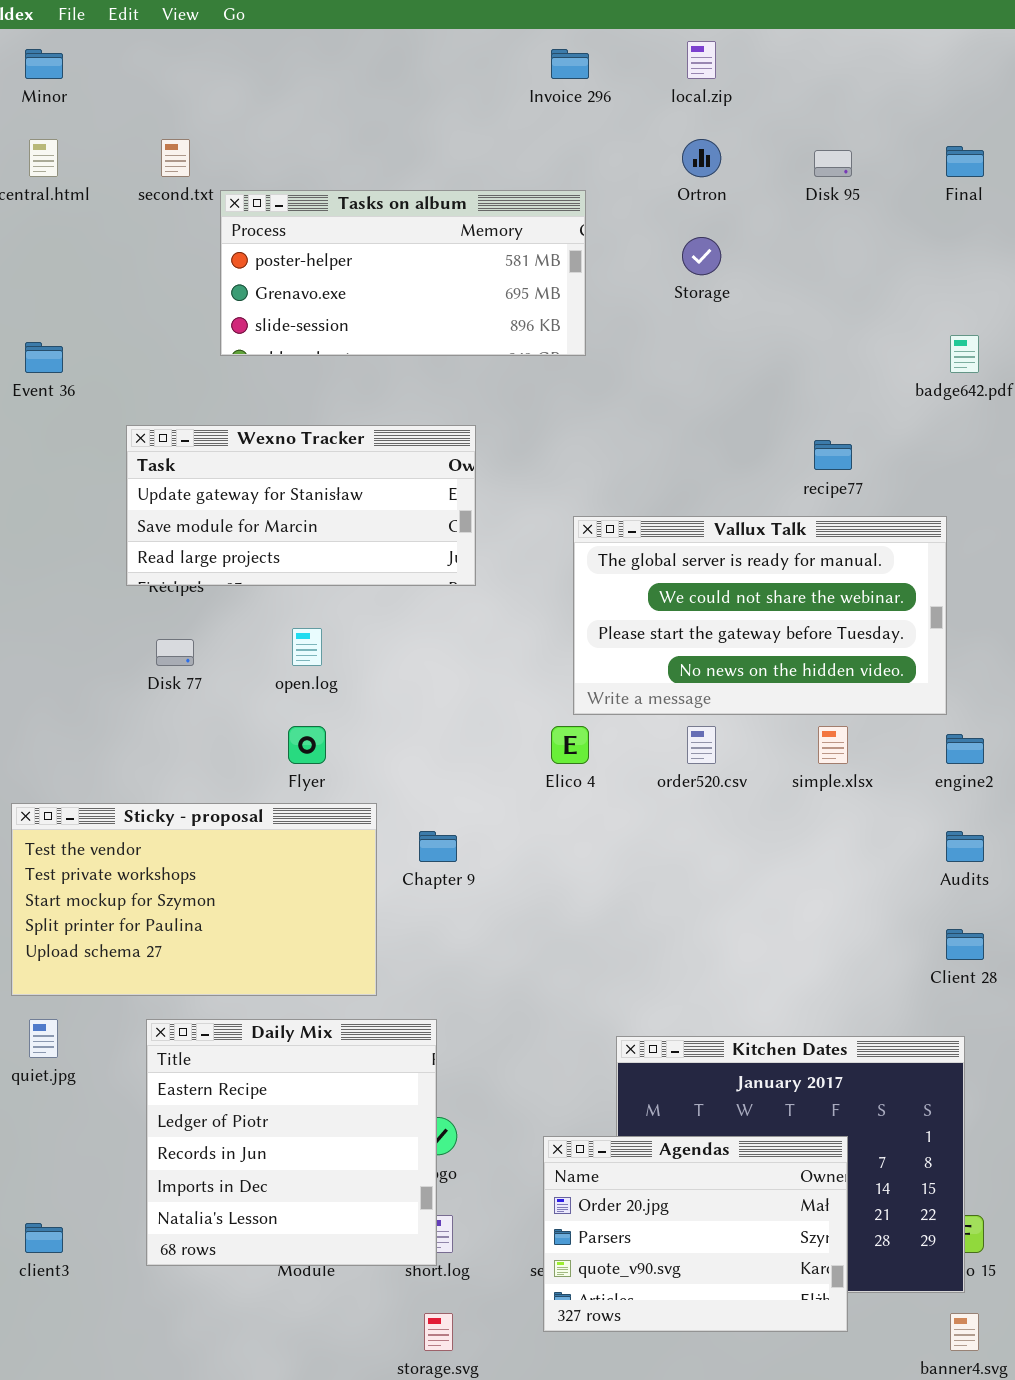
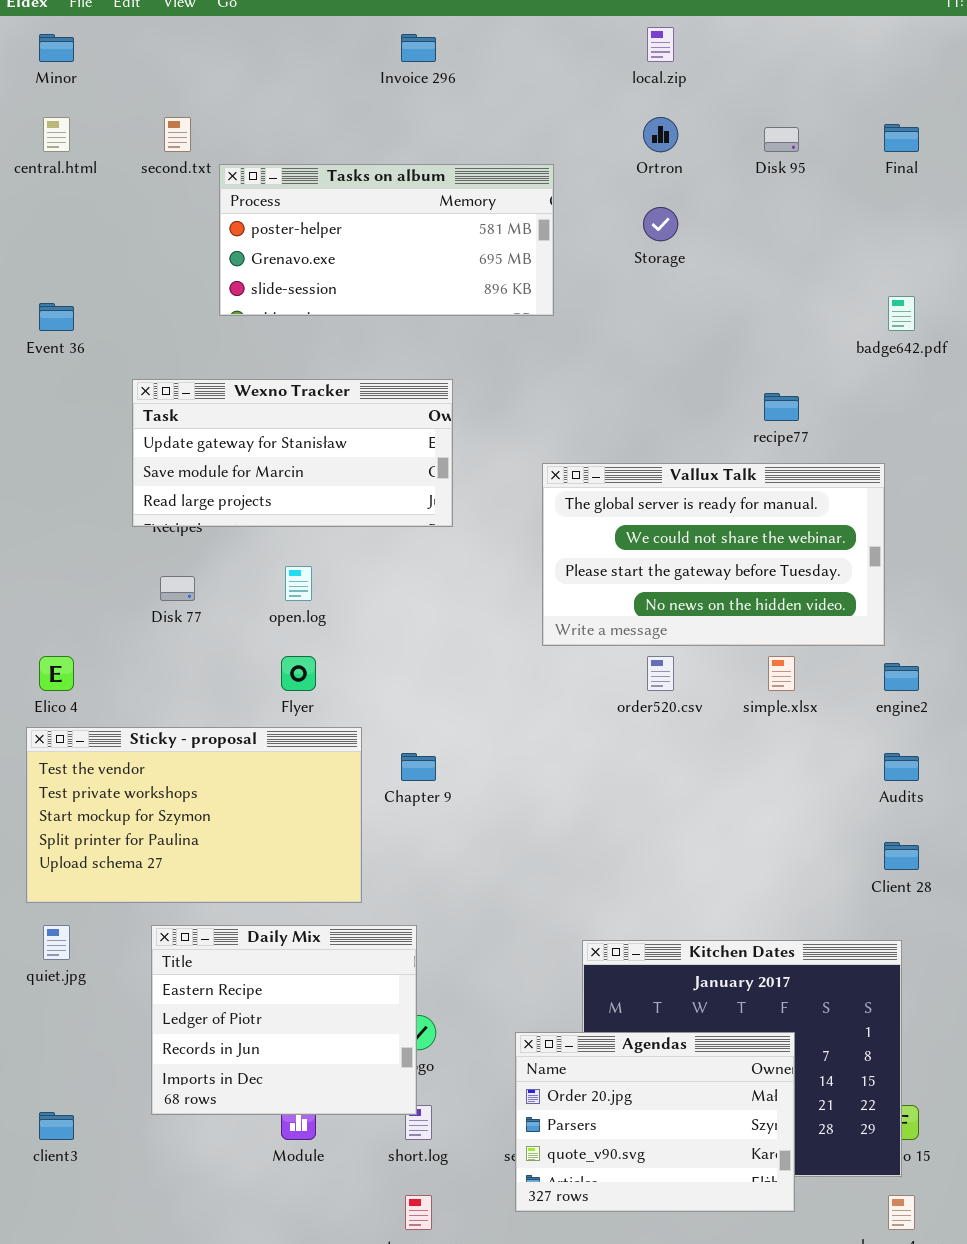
Invoice 296: [551,49,589,79] -> [401,34,436,62], moved
Elico 4: [551,726,589,764] -> [39,656,74,691], moved
Daily Mix: [146,1019,437,1266] -> [151,925,417,1115], resized

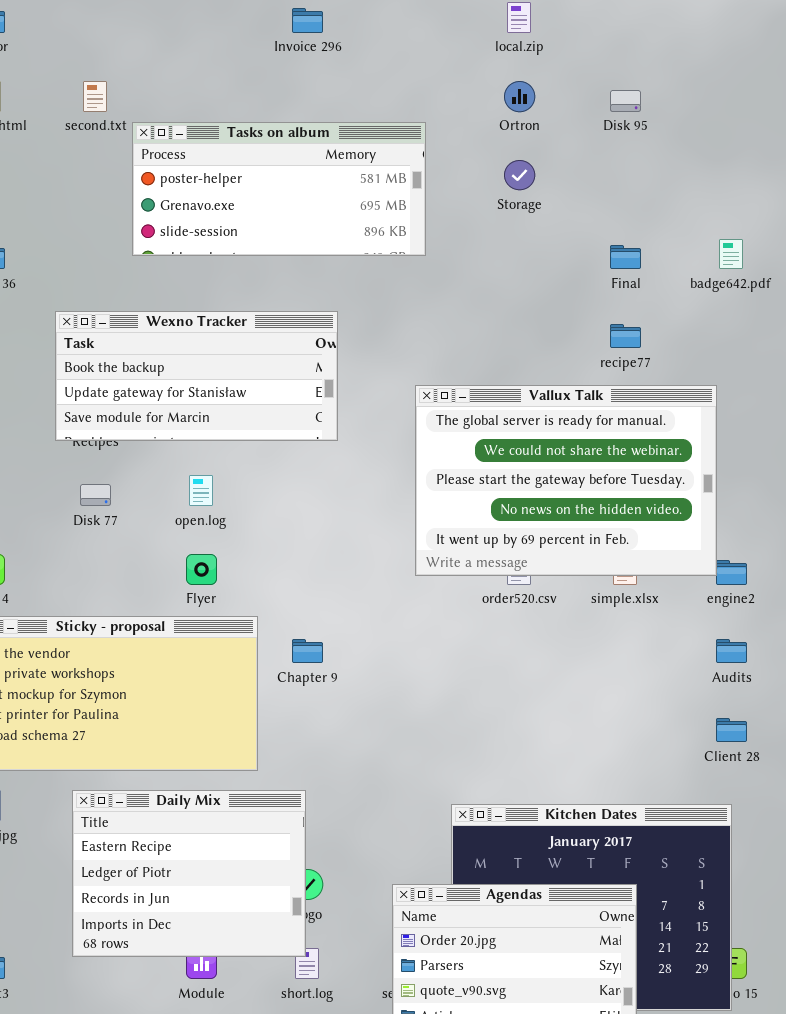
Final: [884,124,919,152] -> [610,245,641,269], moved
Wexno Tracker: [132,379,453,527] -> [55,311,338,441], scrolled up 1 row
Vallux Talk: [542,463,885,646] -> [415,385,717,576], resized

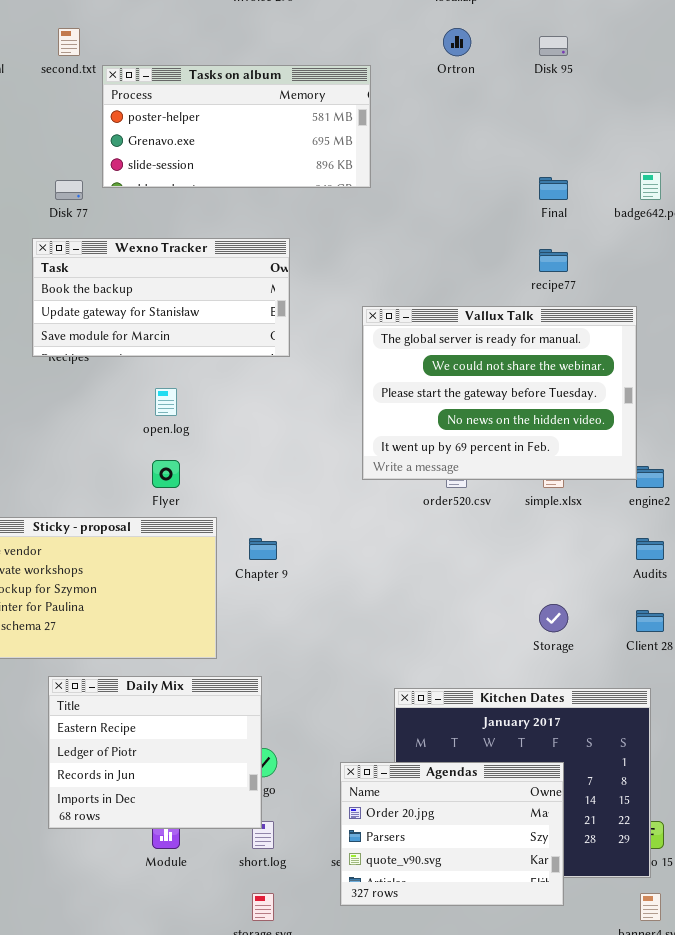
Storage: [504,160,535,190] -> [539,604,568,632], moved
Disk 77: [80,484,111,506] -> [55,180,83,200], moved

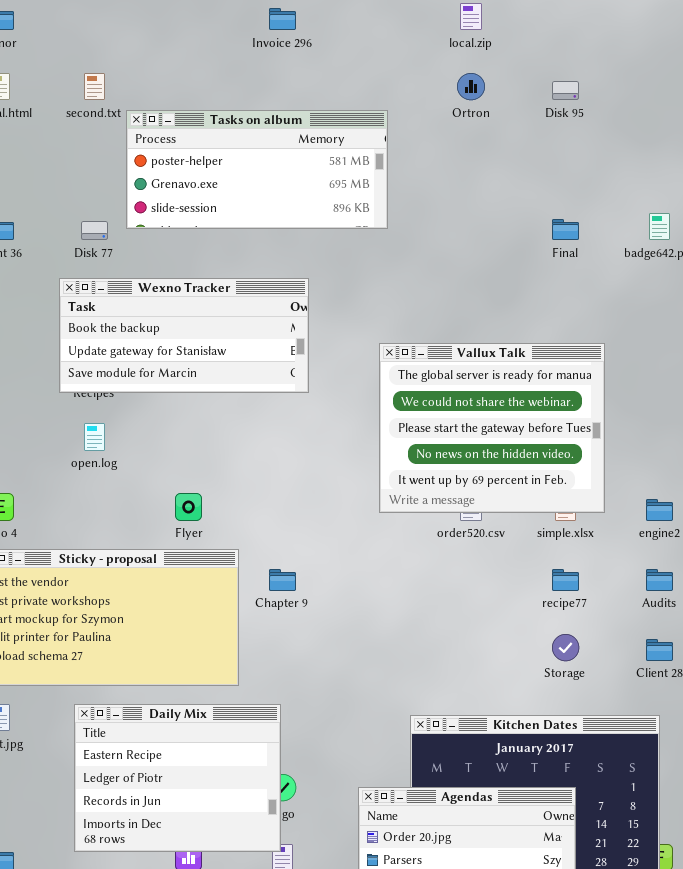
recipe77: [539,249,568,272] -> [552,569,579,591], moved
Vallux Talk: [362,306,637,480] -> [379,343,605,513], resized
open.log: [155,388,177,416] -> [84,423,105,451], moved

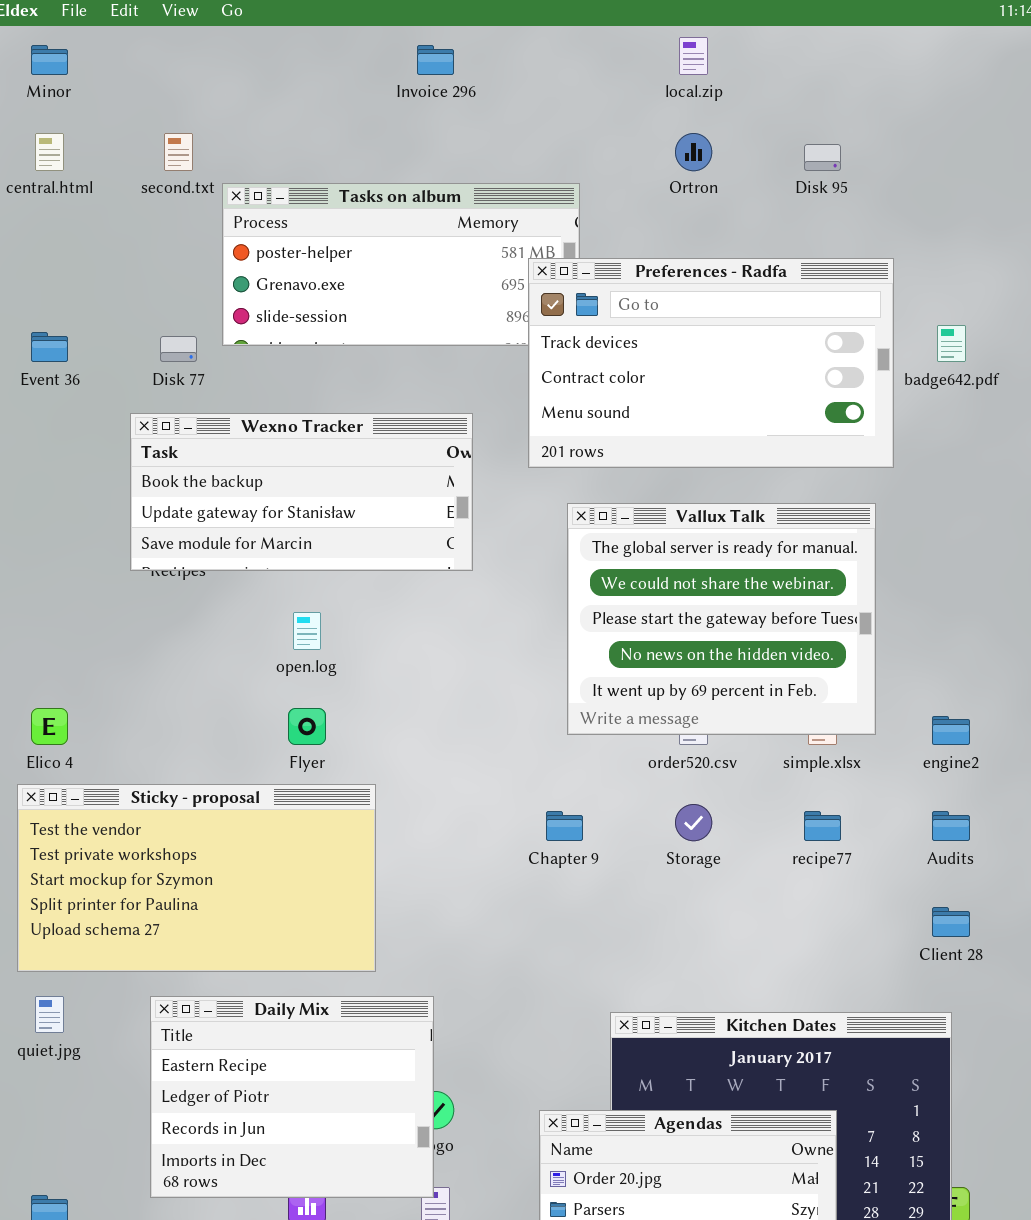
Preferences - Radfa: none -> [528,258,894,468], opened
open.log: [84,423,105,451] -> [293,612,321,650], moved
Chapter 9: [269,569,296,591] -> [546,811,583,841], moved
Storage: [552,634,579,661] -> [675,804,712,841], moved

